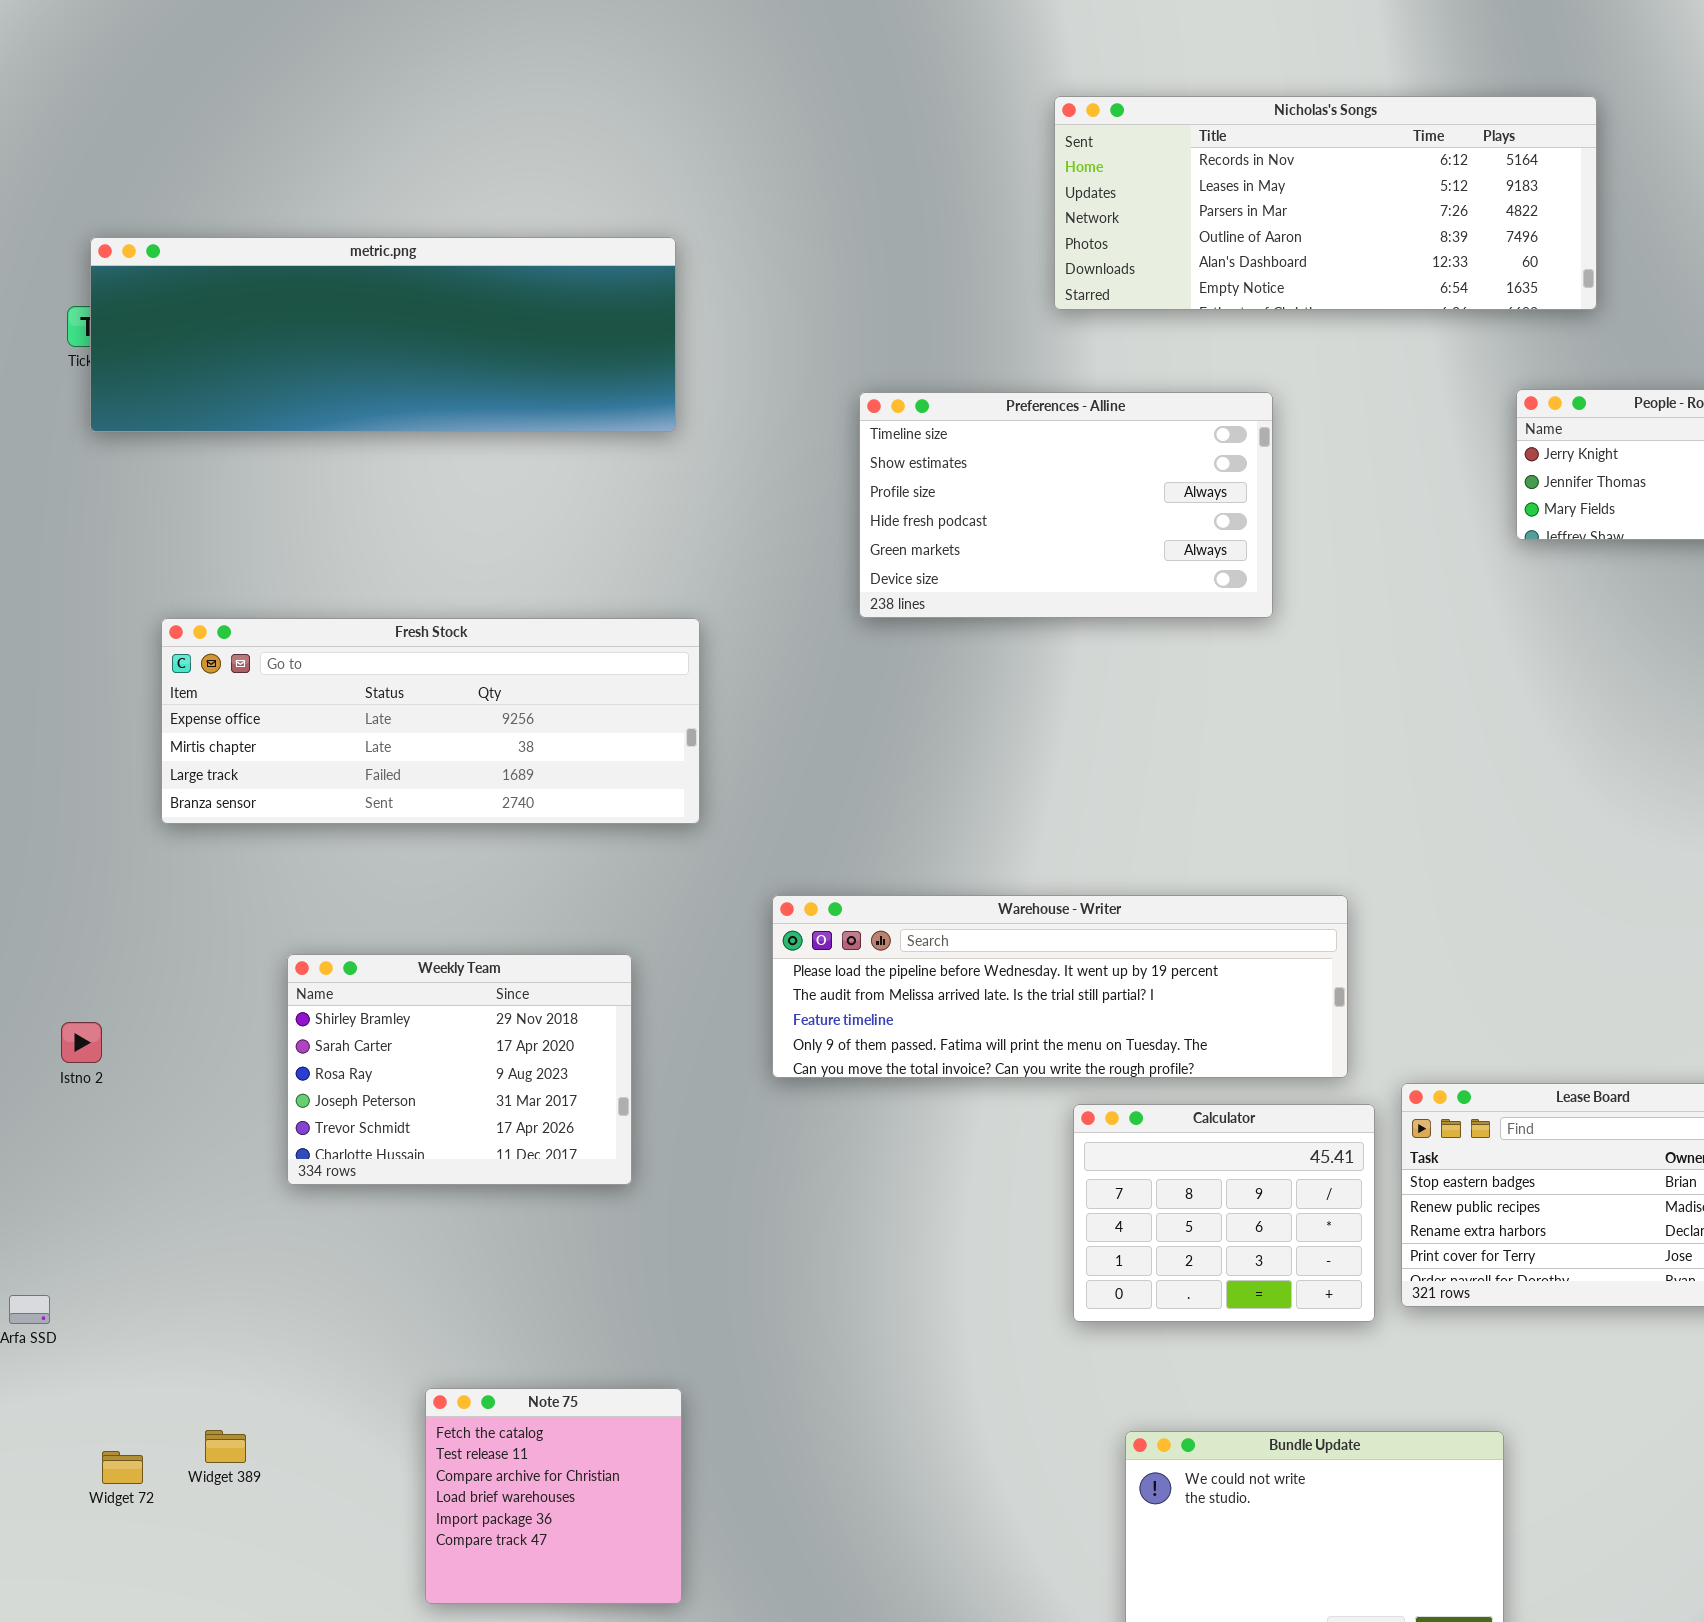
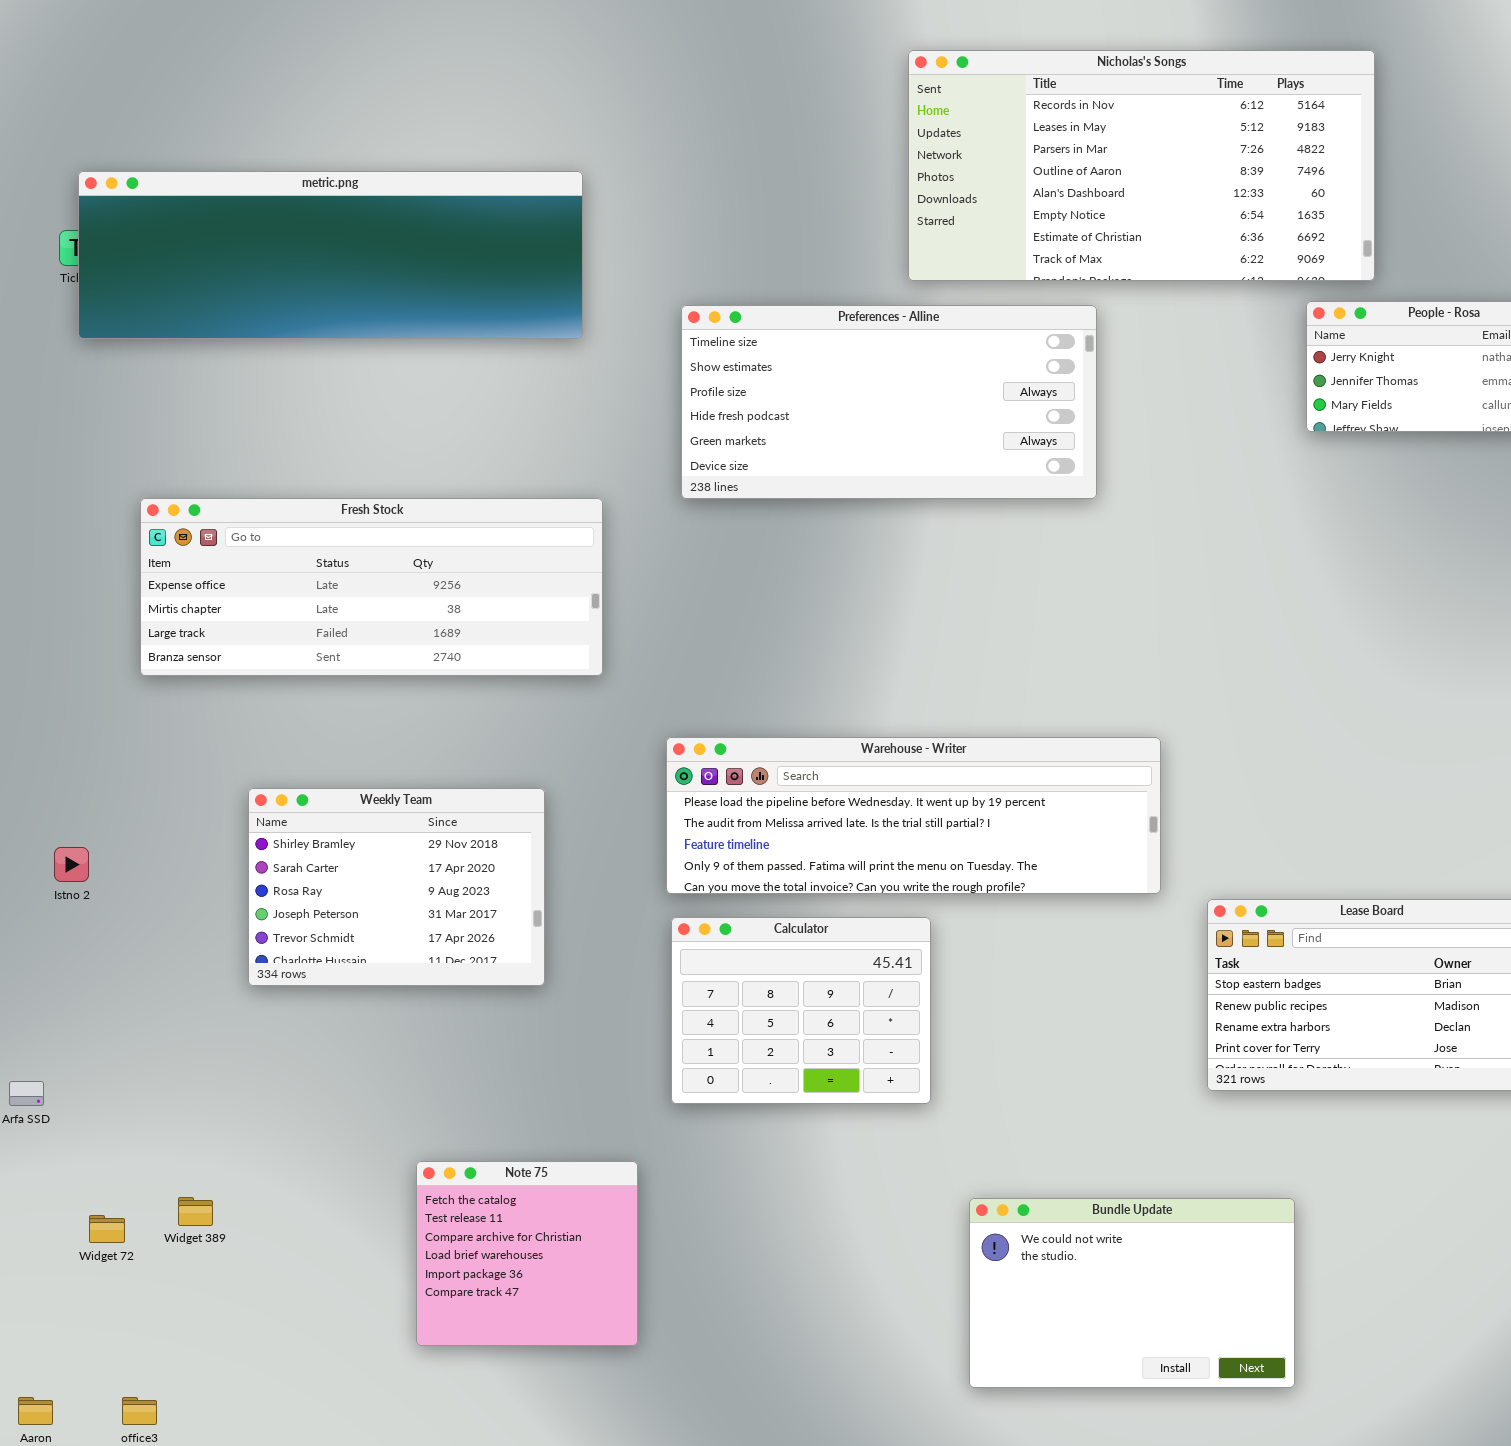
Nicholas's Songs: [1054,96,1597,310] -> [908,50,1375,281], resized
Preferences - Alline: [859,392,1273,618] -> [681,305,1097,499], resized
Calculator: [1073,1104,1375,1322] -> [671,917,931,1104], moved
Note 75: [425,1388,682,1604] -> [416,1161,638,1346], moved

